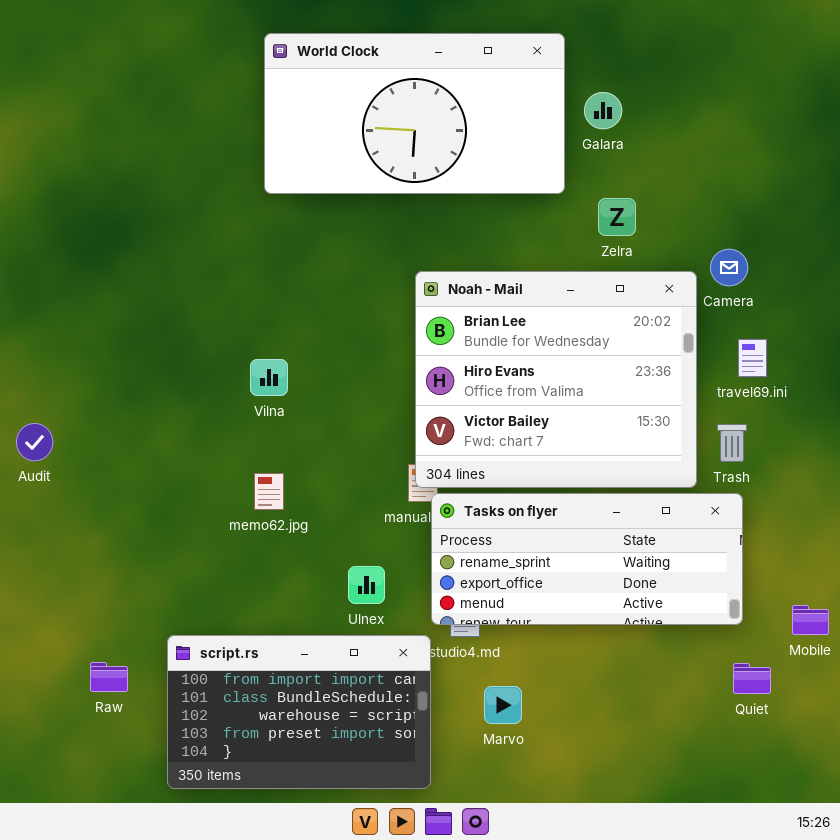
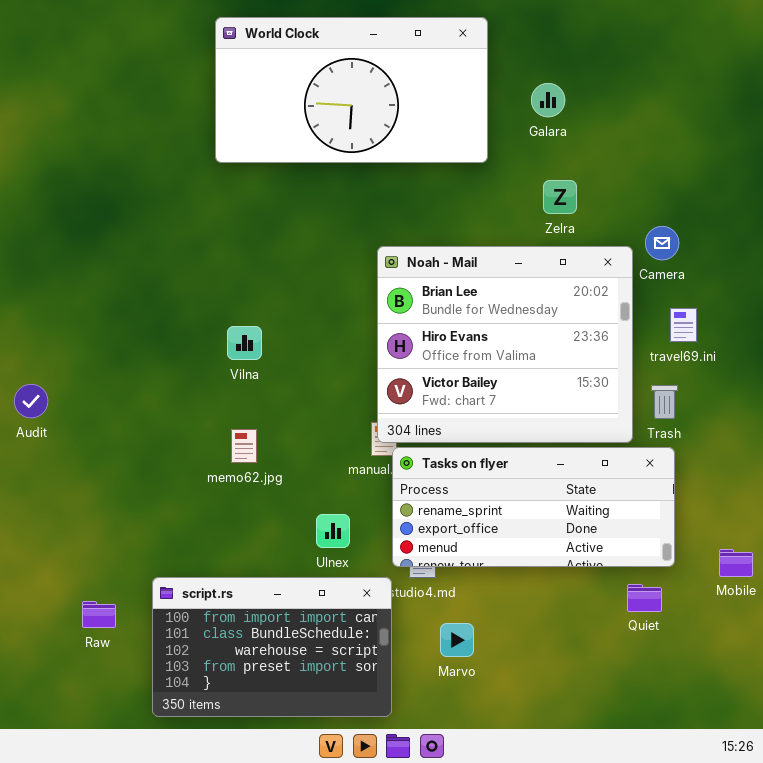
World Clock: [264,33,565,194] -> [215,17,488,163], moved
Quiet: [733,663,771,694] -> [627,584,662,612], moved

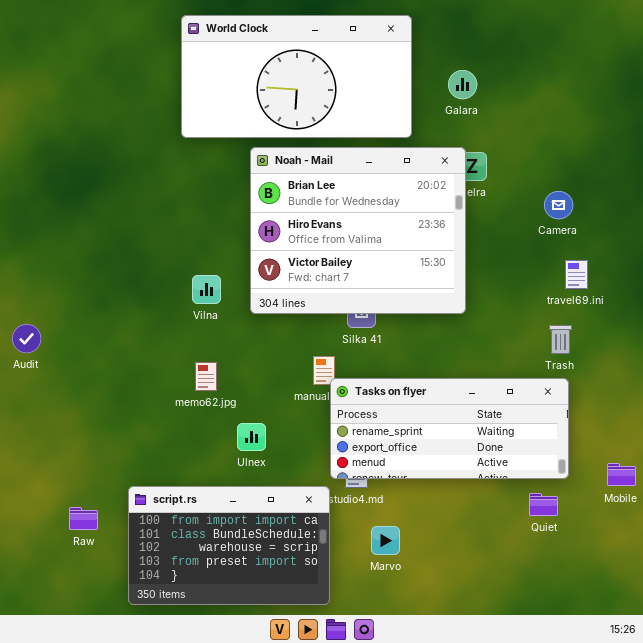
Noah - Mail: [377,246,633,443] -> [250,147,466,314], moved
Ulnex: [316,514,350,548] -> [237,423,266,451], moved

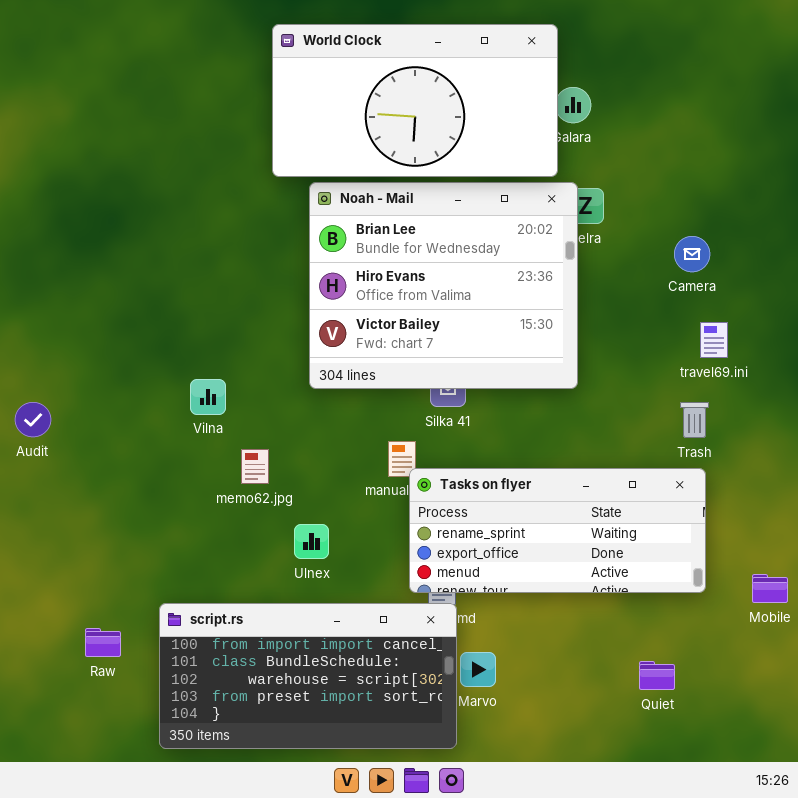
World Clock: [181,15,412,138] -> [272,24,558,177], moved
Vilna: [192,275,221,304] -> [190,379,226,415], moved
script.rs: [128,486,330,605] -> [159,603,457,749], resized
Quiet: [529,493,558,516] -> [639,661,675,690], moved

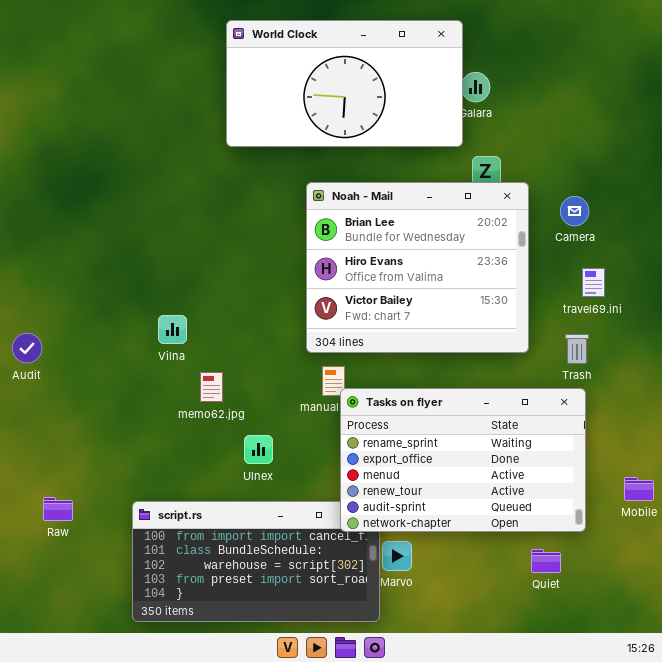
Noah - Mail: [309,182,578,389] -> [306,182,529,353], moved
Tasks on flyer: [409,468,706,593] -> [340,388,586,532], resized
Raw: [85,628,121,657] -> [43,497,73,521], moved

